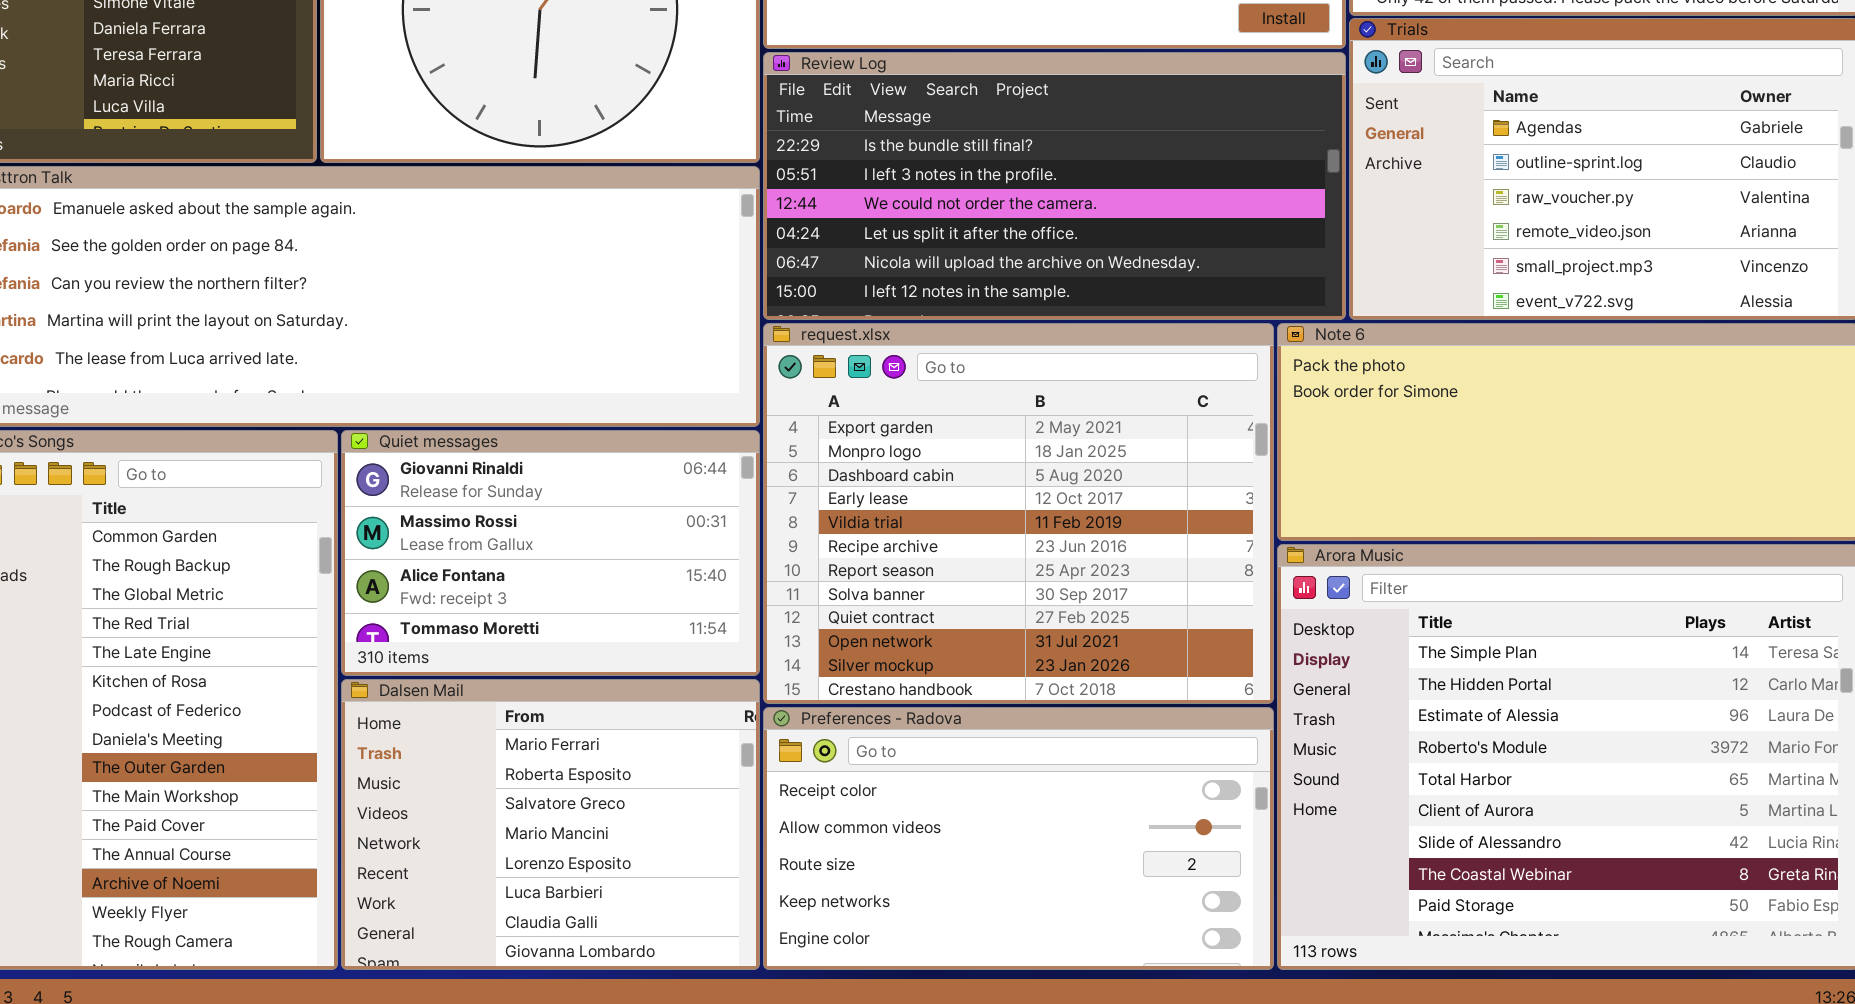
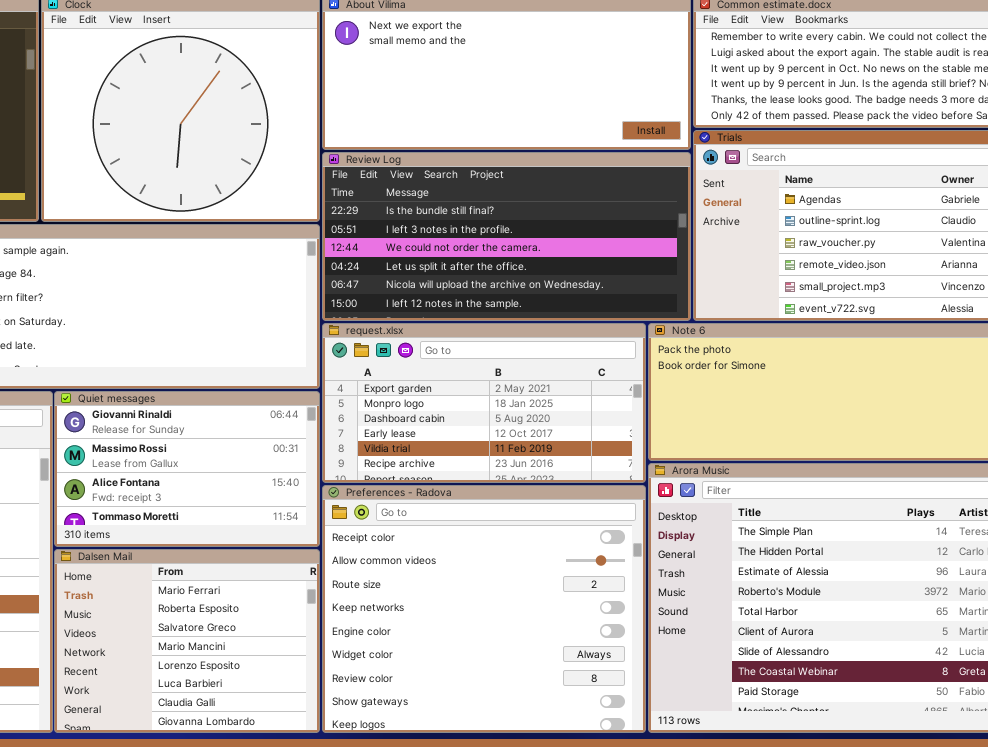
request.xlsx: [763,323,1274,704] -> [322,323,646,483], resized
Preferences - Radova: [763,707,1274,970] -> [322,485,646,733], resized

